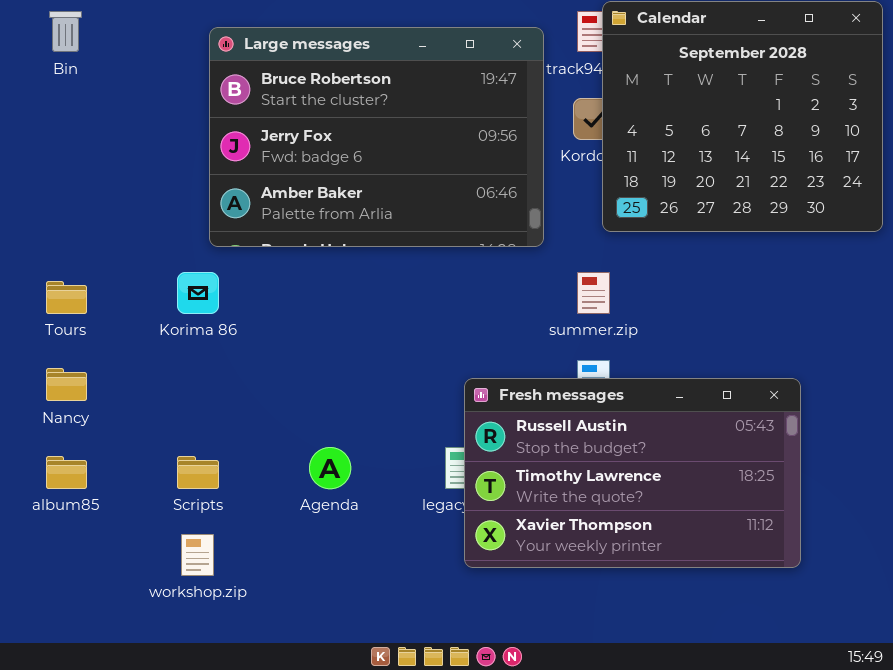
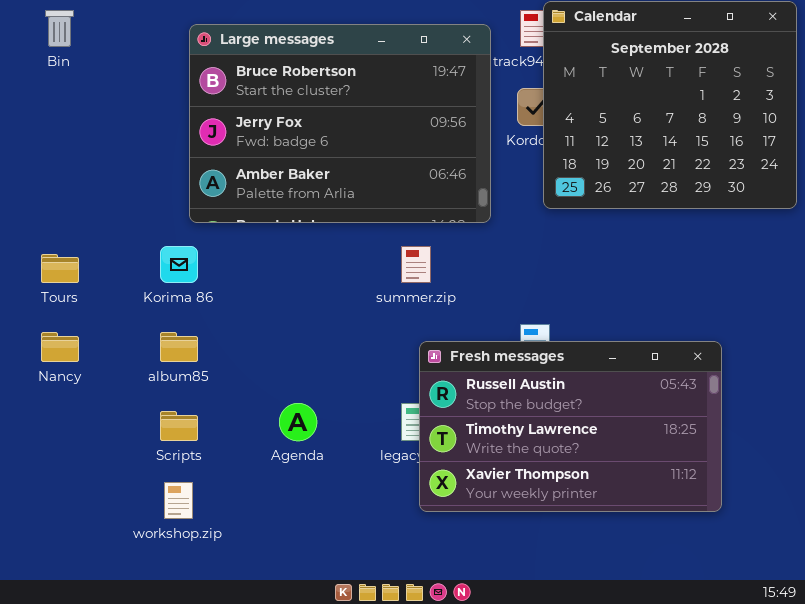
summer.zip: [577,272,610,314] -> [401,246,431,283], moved
album85: [46,456,87,489] -> [160,332,198,362], moved

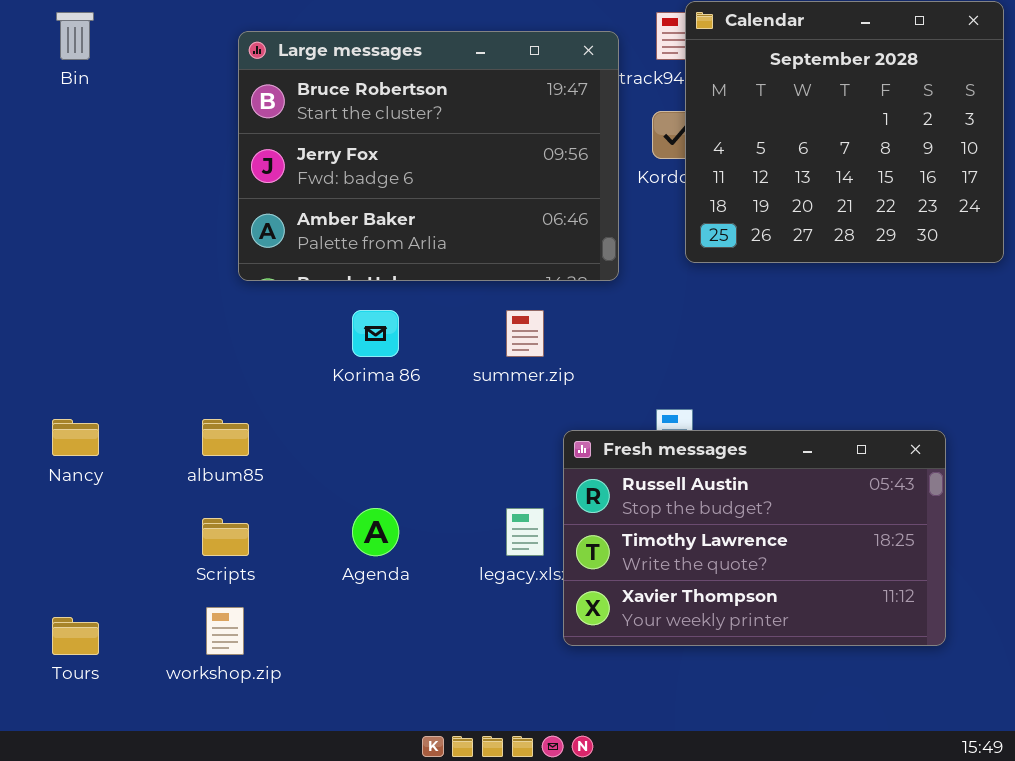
Korima 86: [160,246,198,283] -> [352,310,399,357], moved
Tours: [41,254,79,283] -> [52,617,99,655], moved
Fresh messages: [419,341,722,512] -> [563,430,946,646], moved

